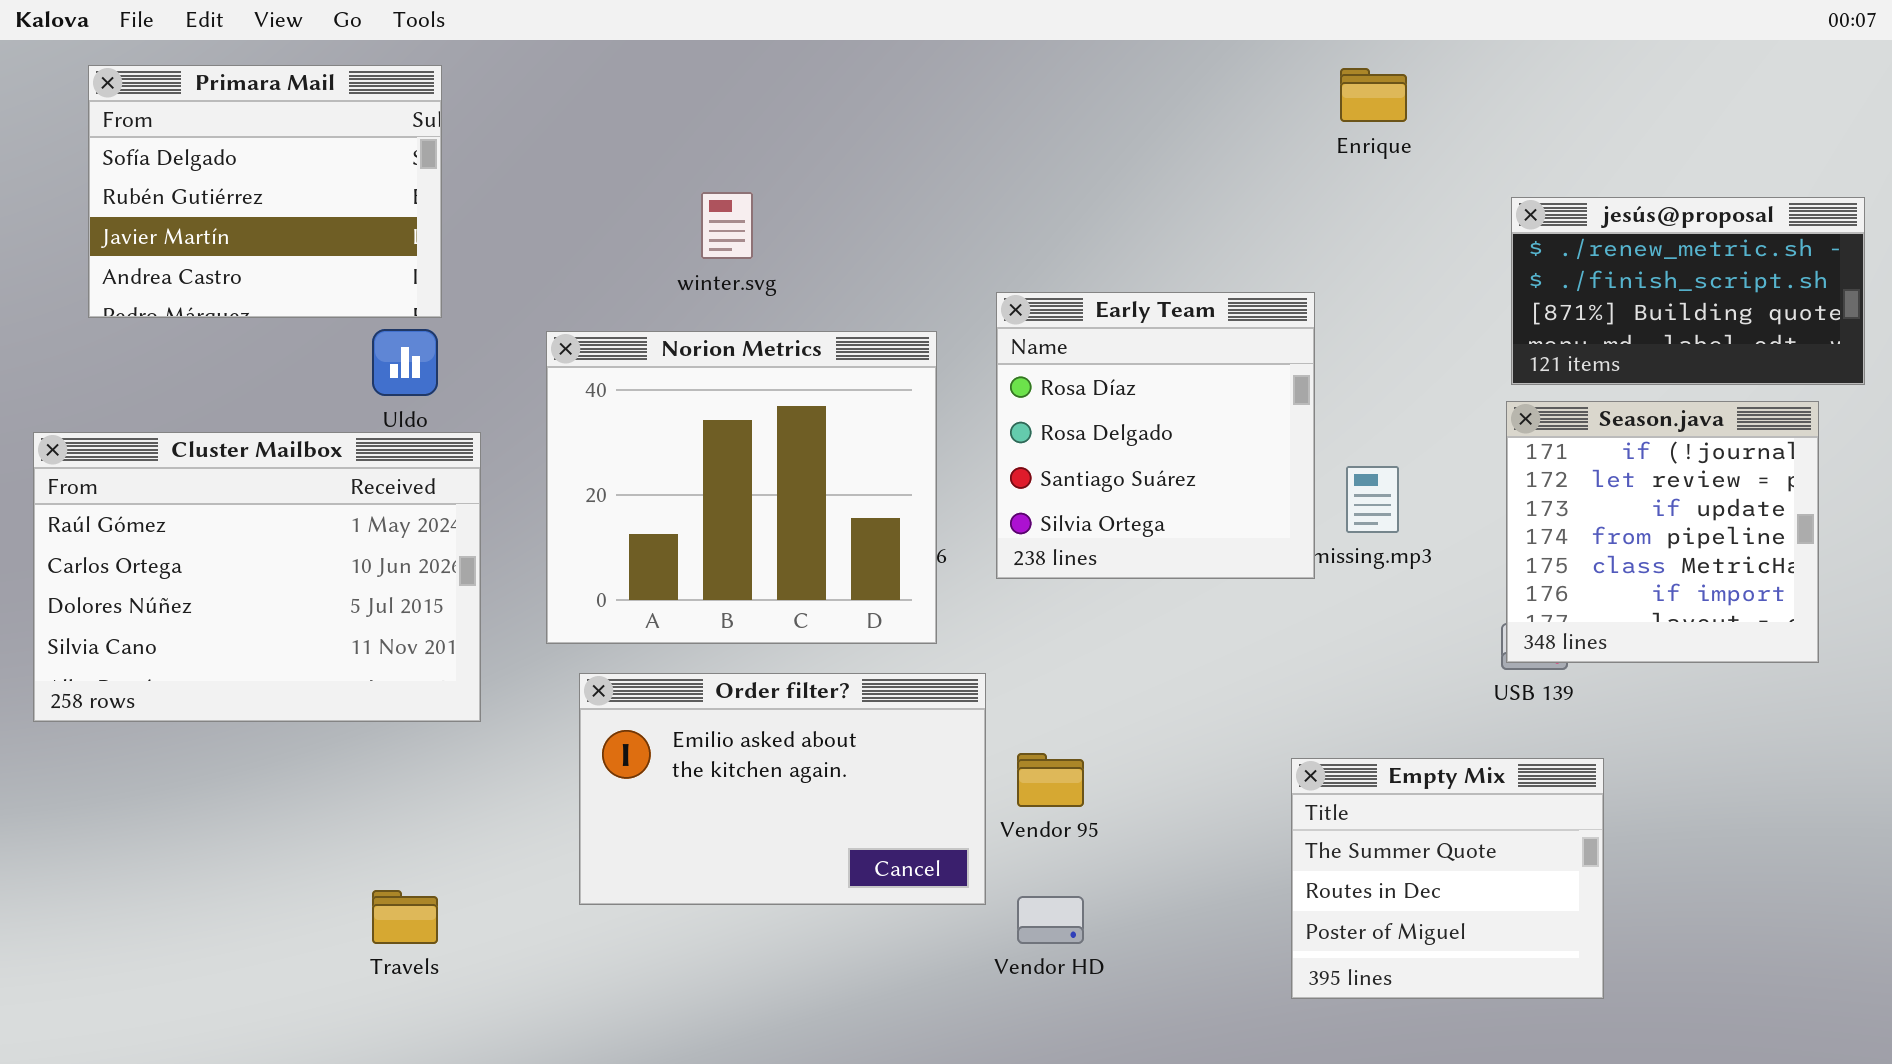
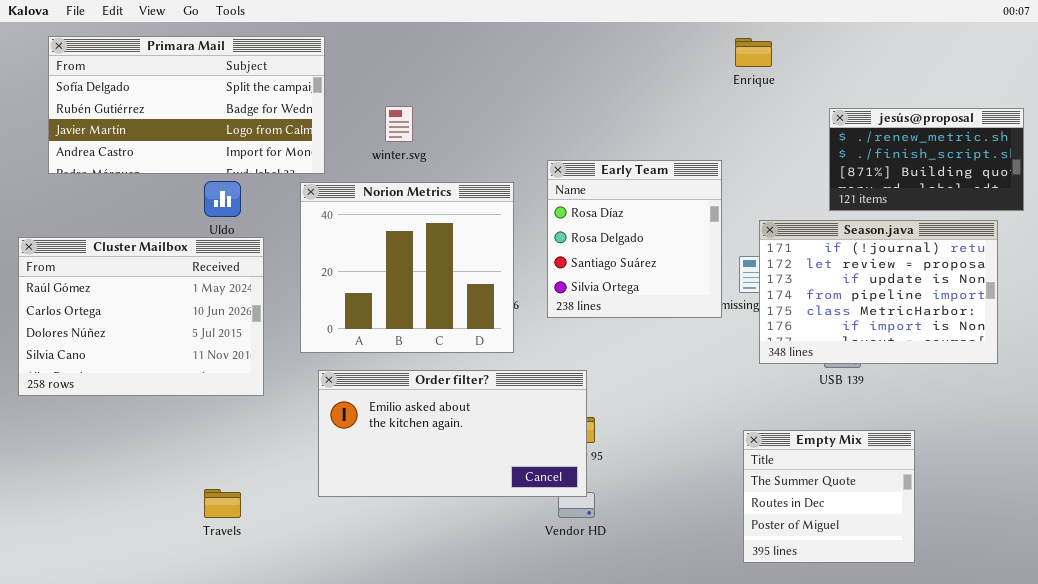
Primara Mail: [88,65,442,318] -> [48,36,325,174], resized
Season.java: [1506,401,1819,663] -> [759,220,998,364], resized
Order filter?: [579,673,986,905] -> [318,370,587,497], resized
Empty Mix: [1291,758,1604,999] -> [743,430,915,563], moved

